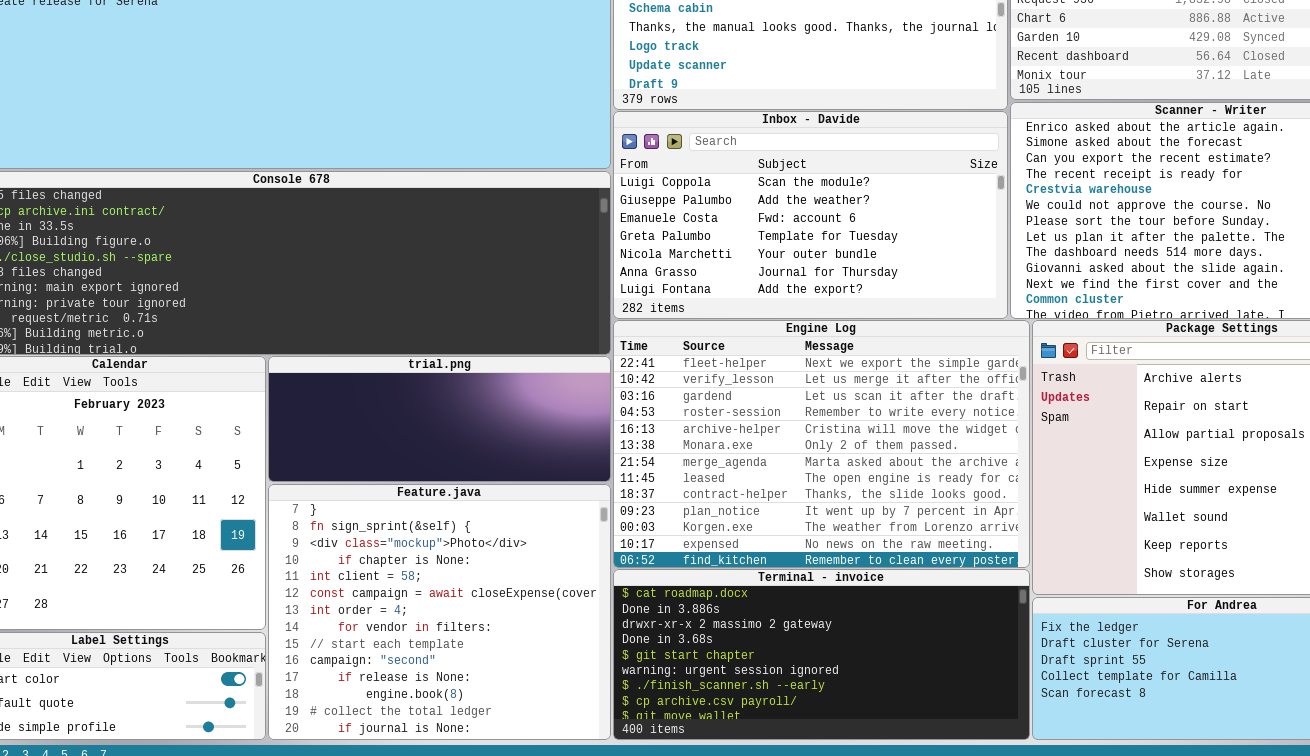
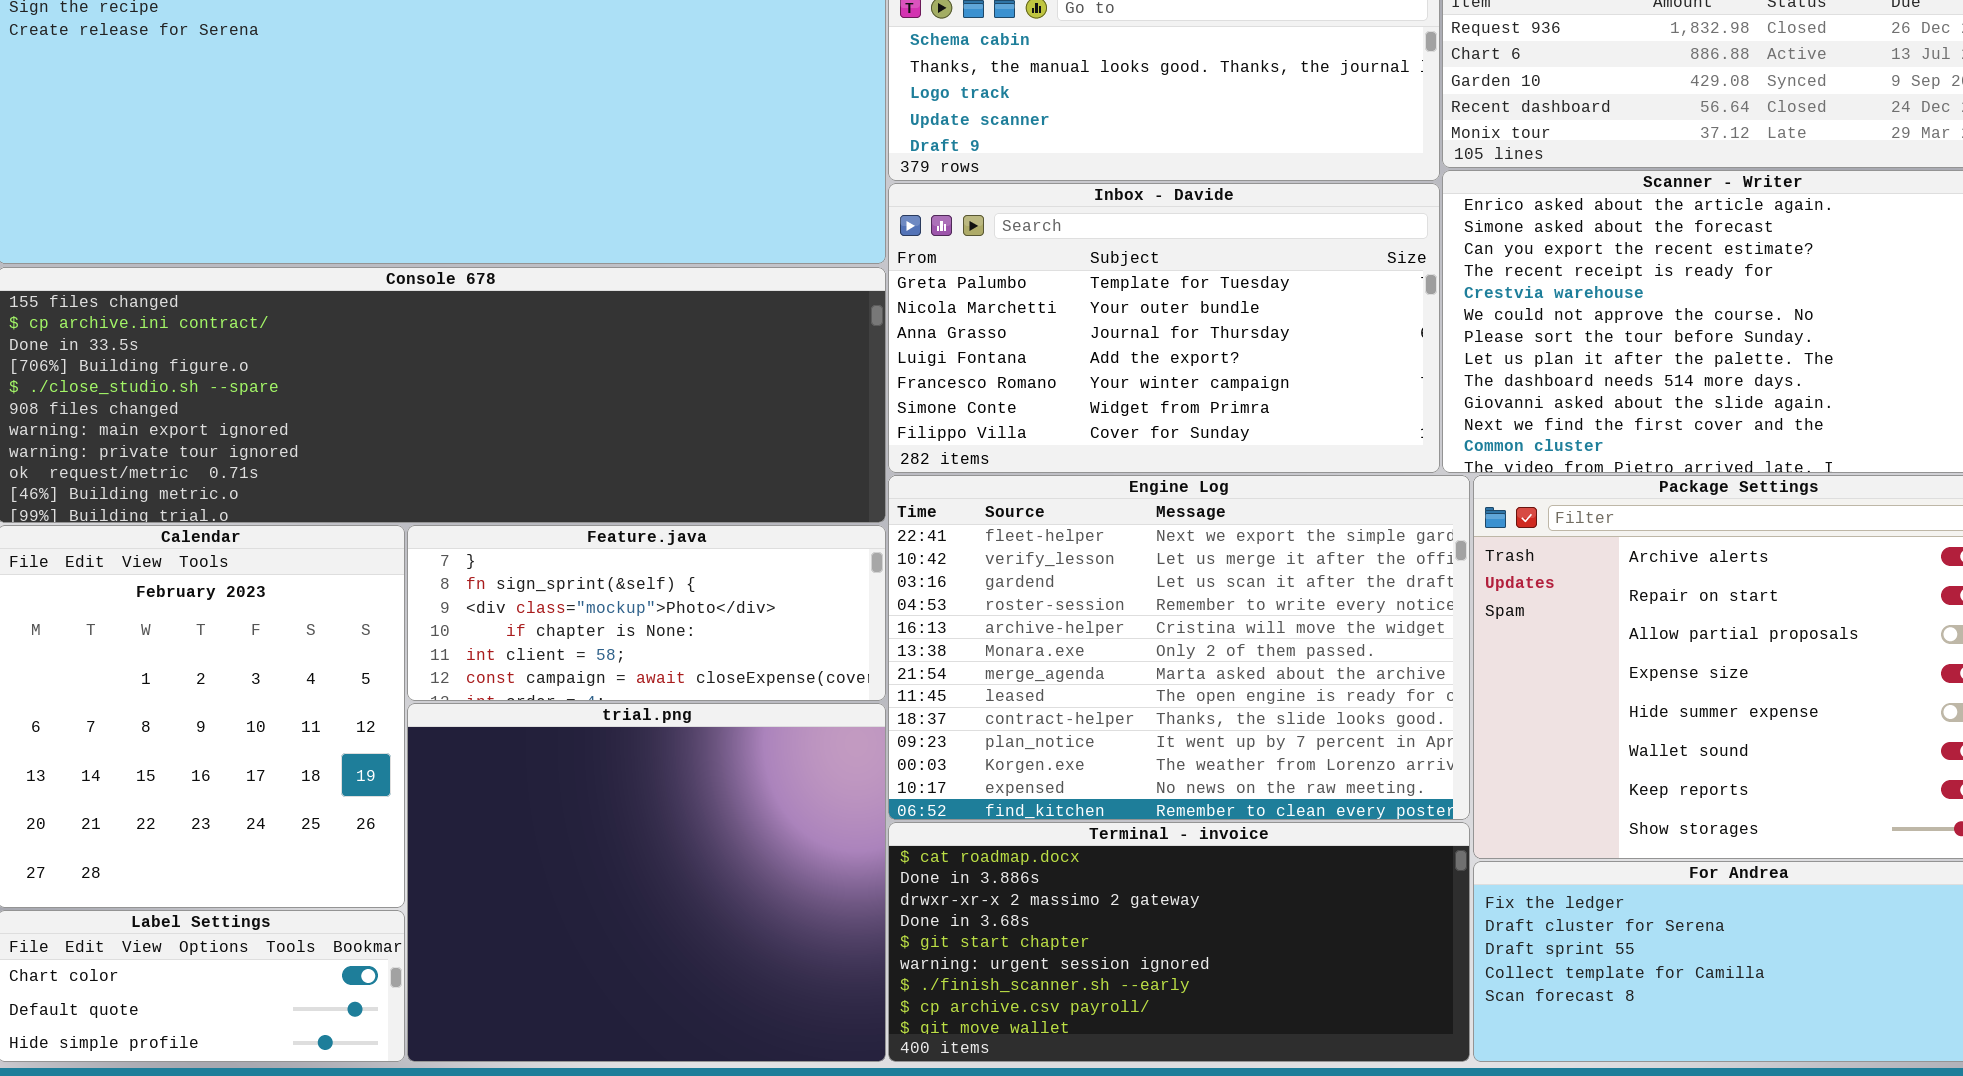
Inbox - Davide: [613,111,1008,319] -> [888,183,1440,473], scrolled down 3 rows
trial.png: [268,356,611,482] -> [407,703,886,1062], moved, resized
Feature.java: [268,484,611,740] -> [407,525,886,701], moved, resized

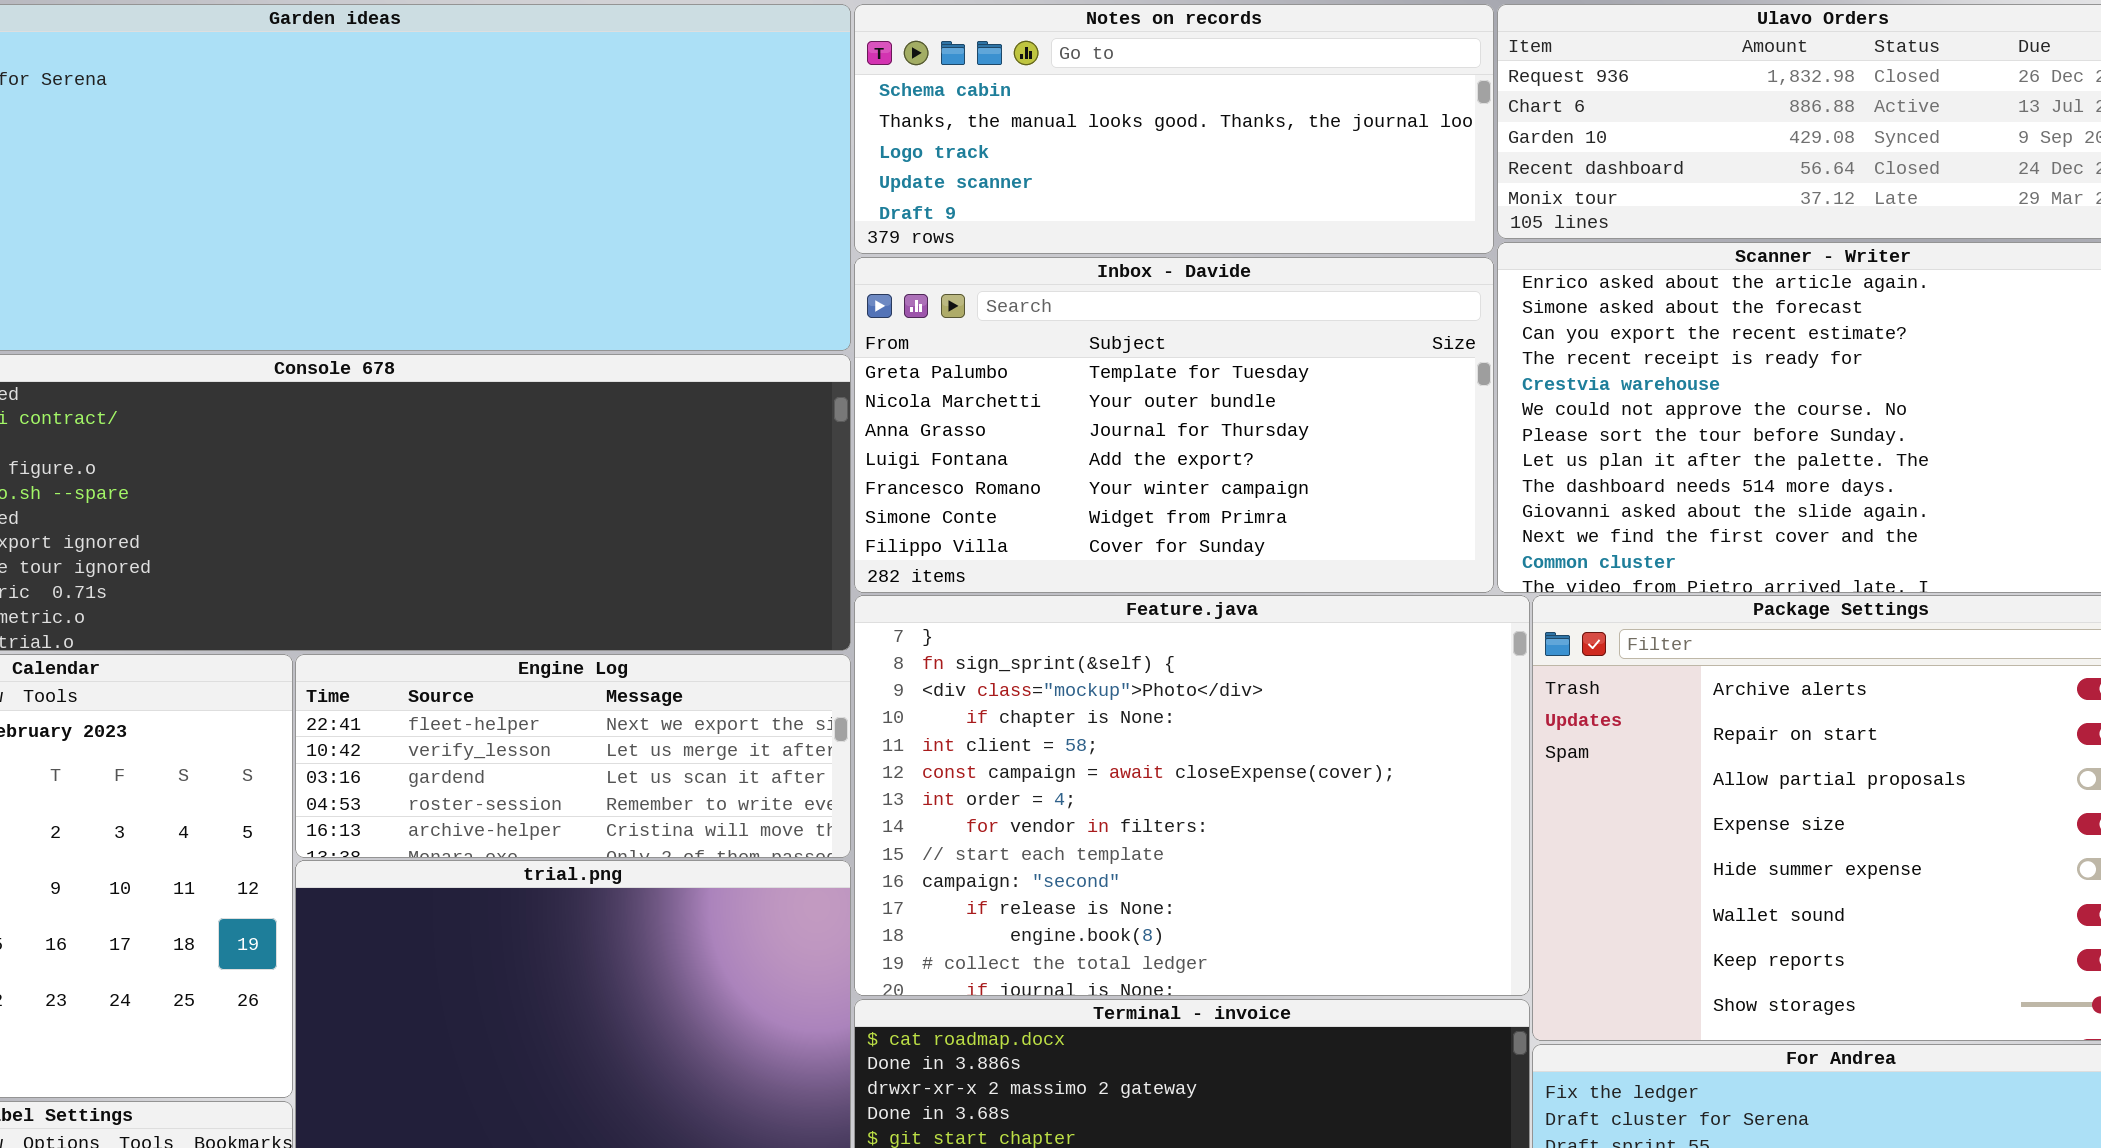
Engine Log: [888,475,1470,820] -> [295,654,851,858], moved, resized
Feature.java: [407,525,886,701] -> [854,595,1530,996], moved, resized

